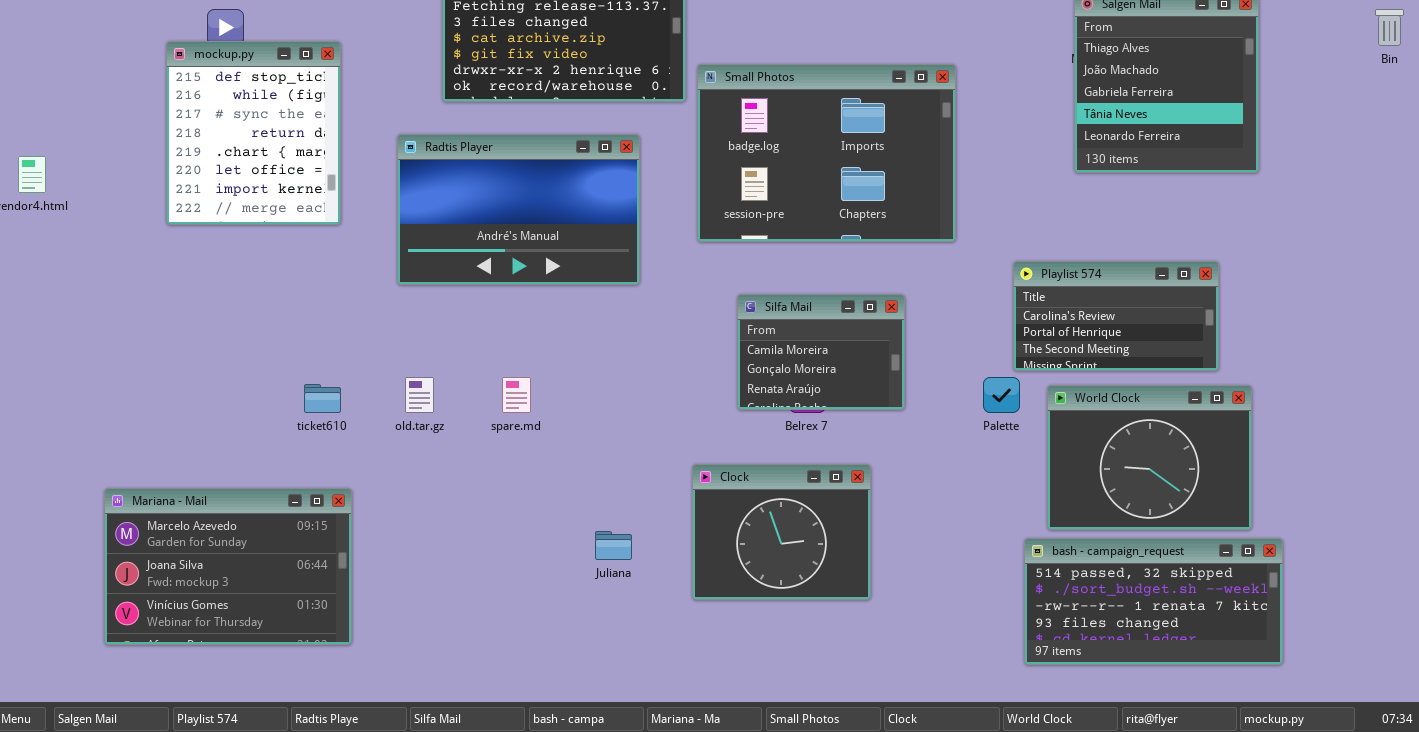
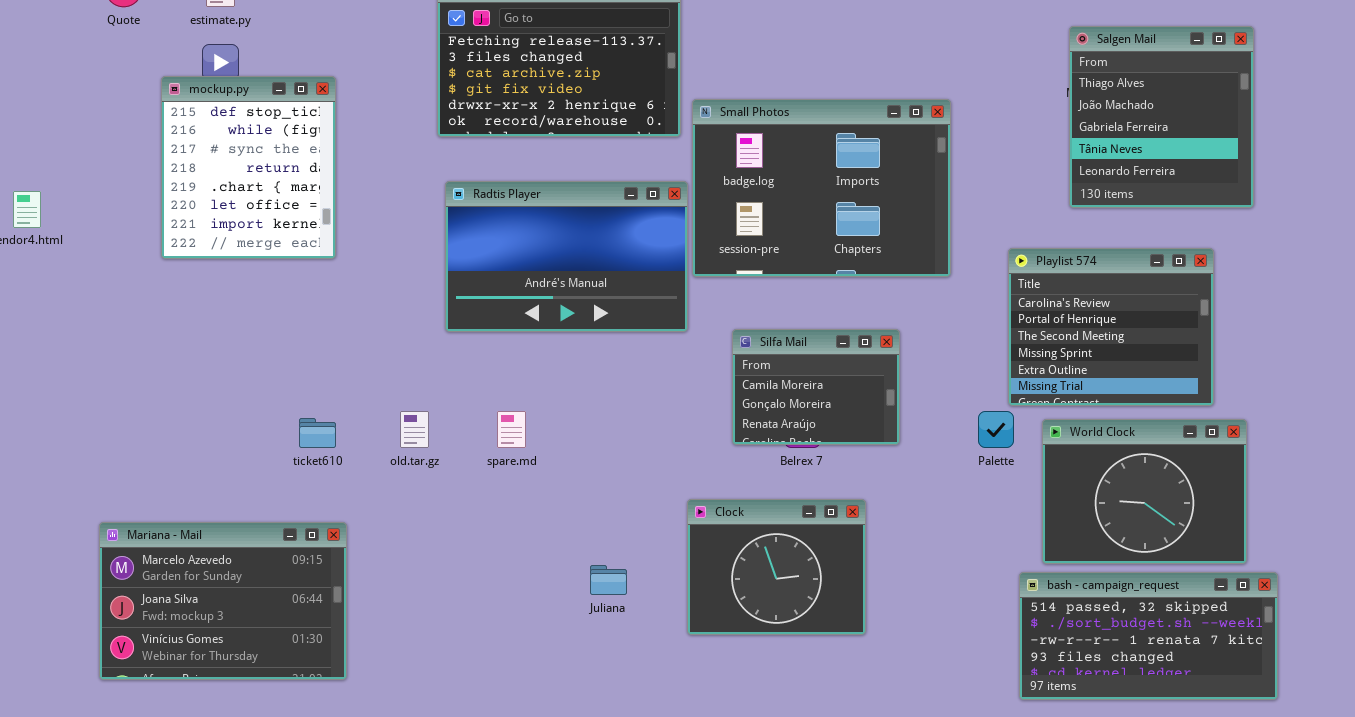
Radtis Player: [397,134,640,285] -> [445,181,688,332], moved
Playlist 574: [1013,261,1219,371] -> [1008,248,1214,406], resized

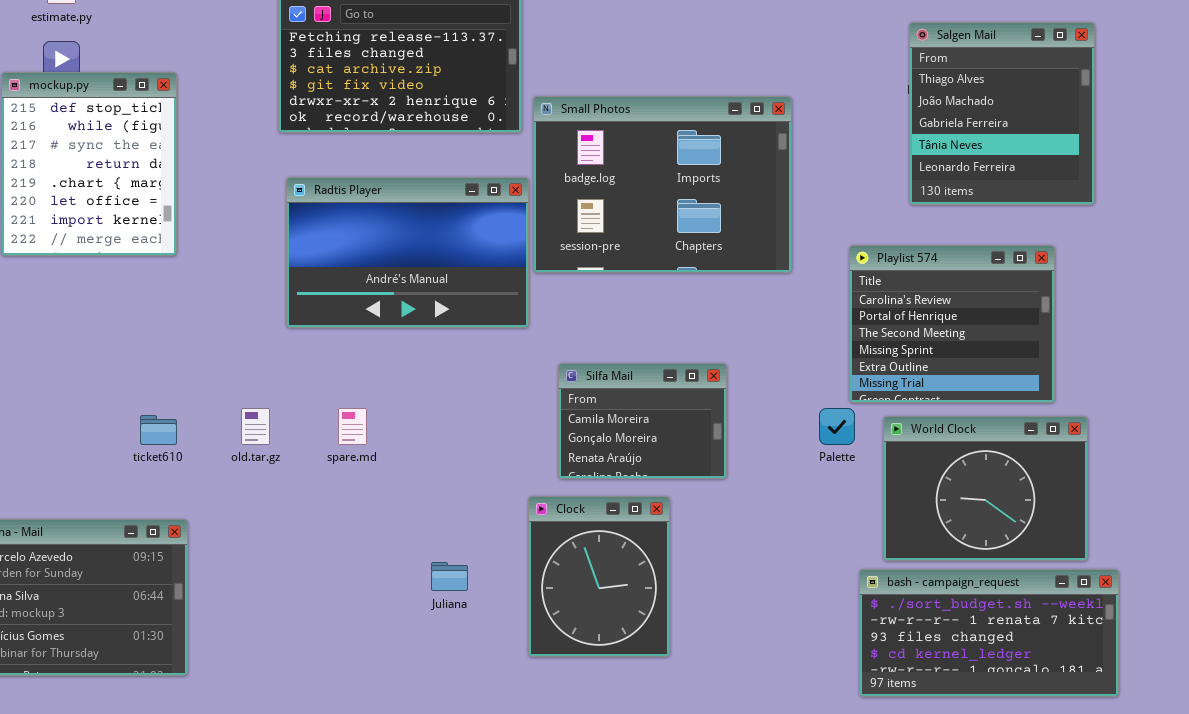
Silfa Mail: [732,329,900,445] -> [558,363,727,479], moved
Clock: [687,499,866,635] -> [528,496,670,657], resized
bash - campaign_request: [1019,572,1278,700] -> [859,569,1119,697], scrolled down 1 row

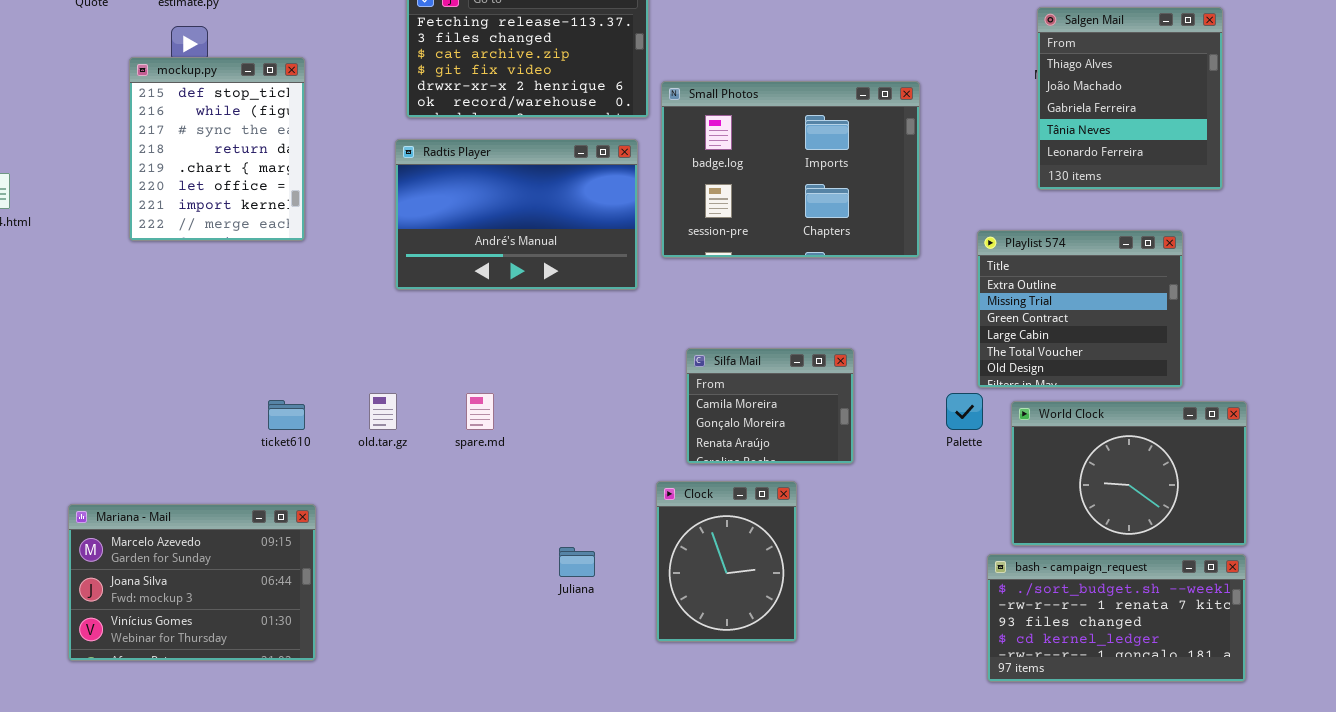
Radtis Player: [286,177,529,328] -> [395,139,638,290], moved
Playlist 574: [849,245,1055,403] -> [977,230,1183,388], scrolled down 4 rows
World Clock: [883,416,1088,561] -> [1011,401,1247,546], resized

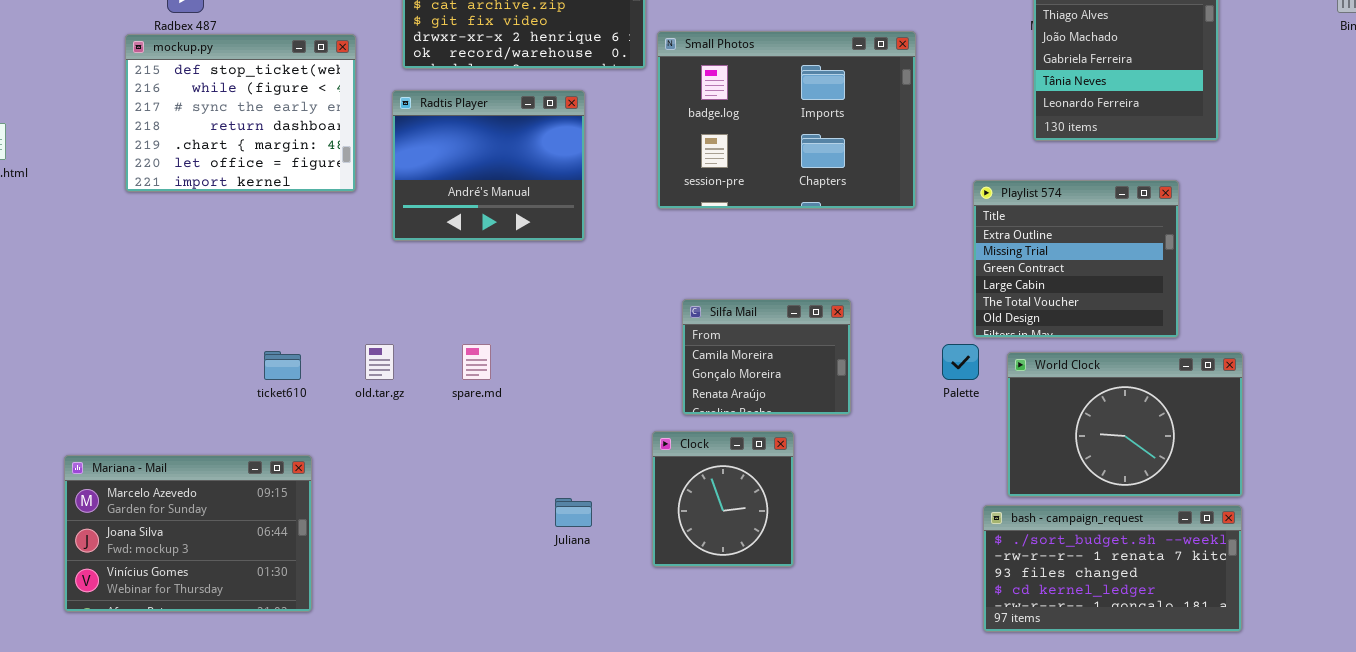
mockup.py: [129,57,305,241] -> [125,34,356,192], resized
Radtis Player: [395,139,638,290] -> [392,90,585,241], resized
Clock: [656,481,797,642] -> [652,431,794,567], resized

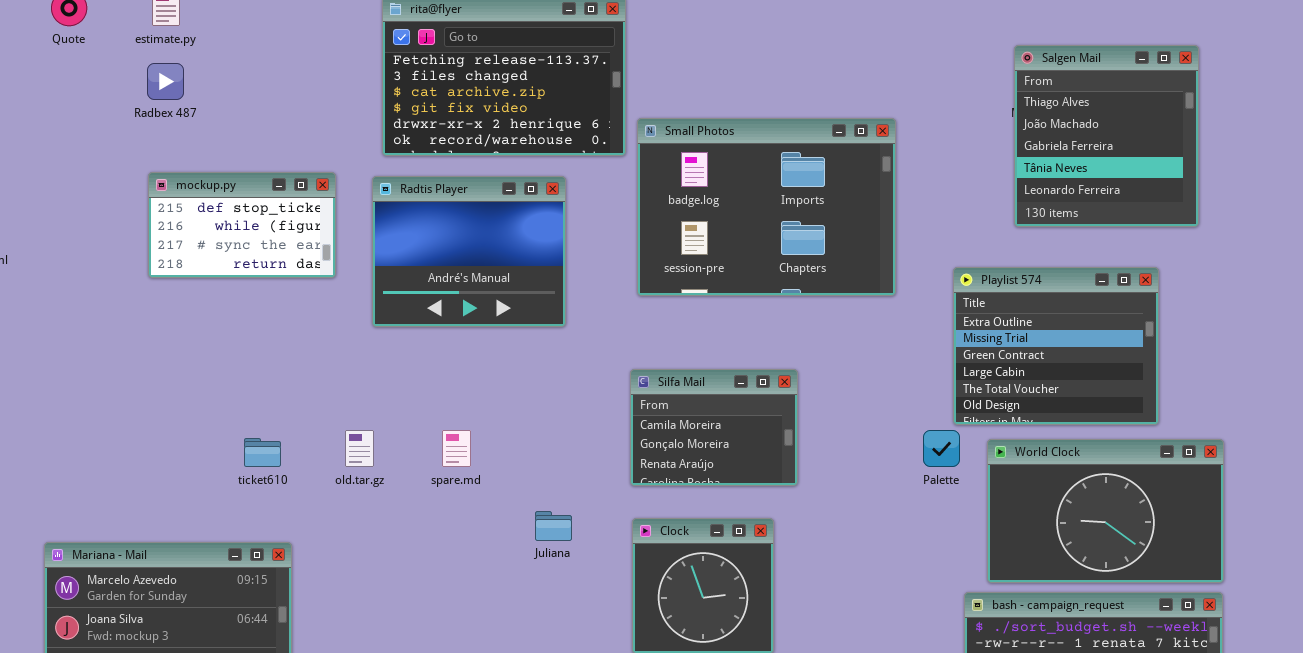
mockup.py: [125,34,356,192] -> [148,172,336,278], resized
Silfa Mail: [682,299,851,415] -> [630,369,798,486], moved
Juliana: [555,498,592,527] -> [535,511,572,541], moved

